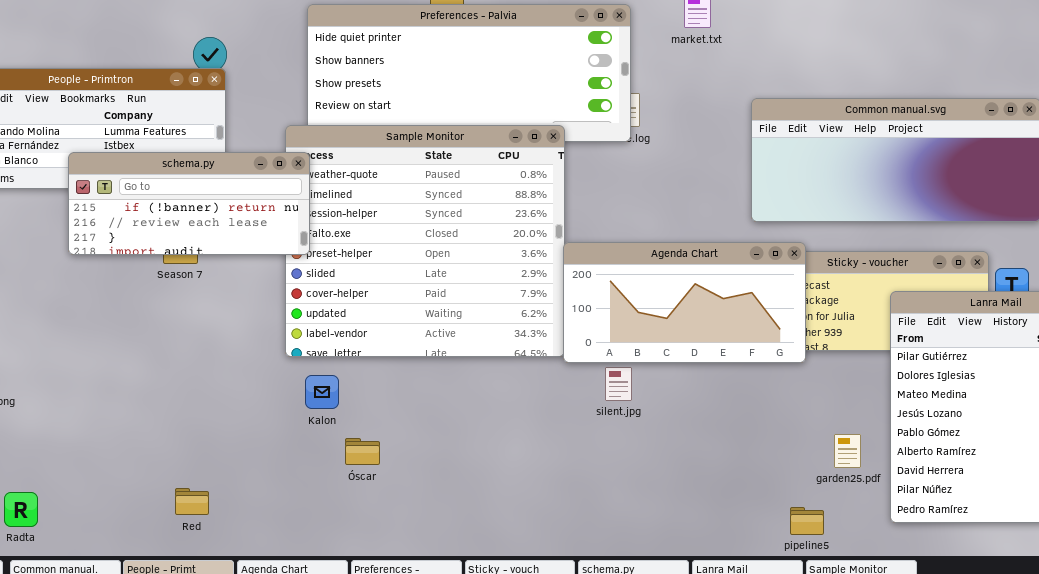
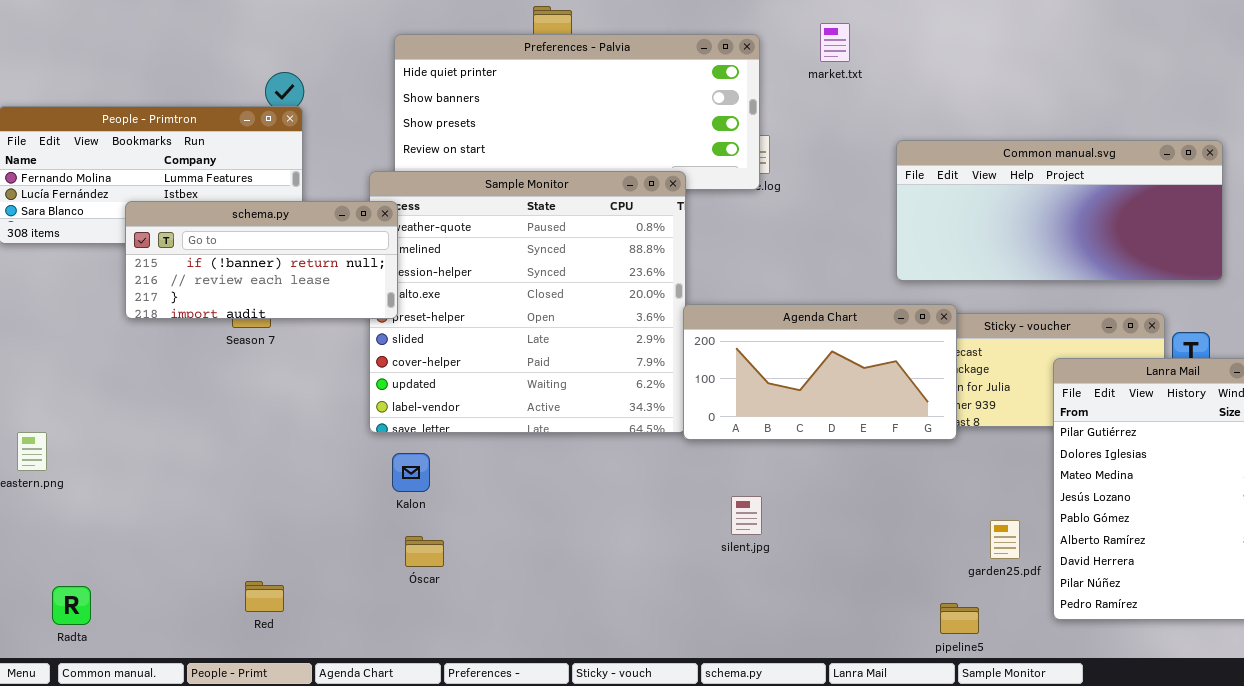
silent.jpg: [605,367,632,401] -> [731,496,762,535], moved
Óscar: [345,438,380,465] -> [405,536,444,567], moved

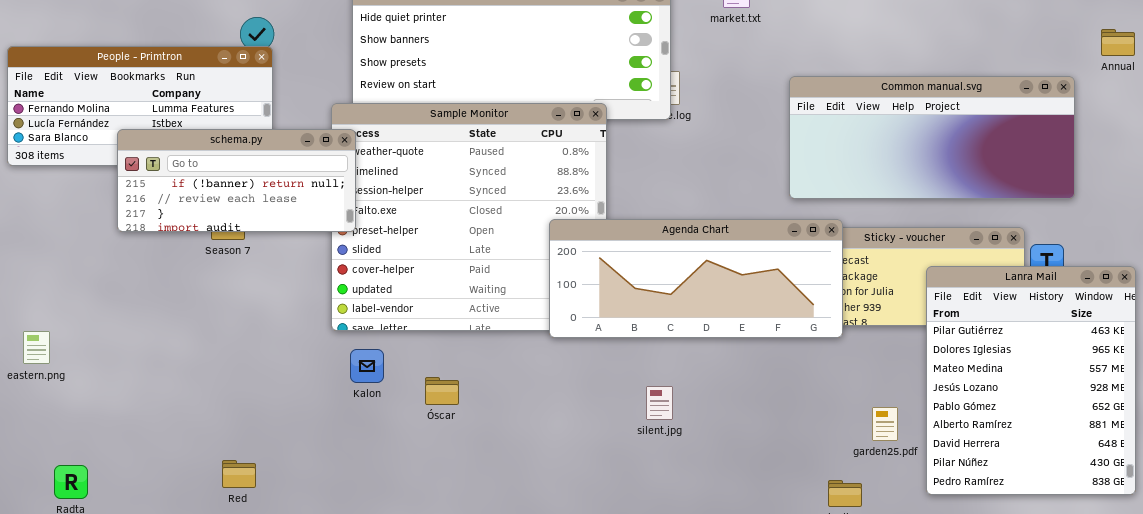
Agenda Chart: [683,304,957,440] -> [549,219,843,338], resized
Óscar: [405,536,444,567] -> [425,377,459,405], moved

